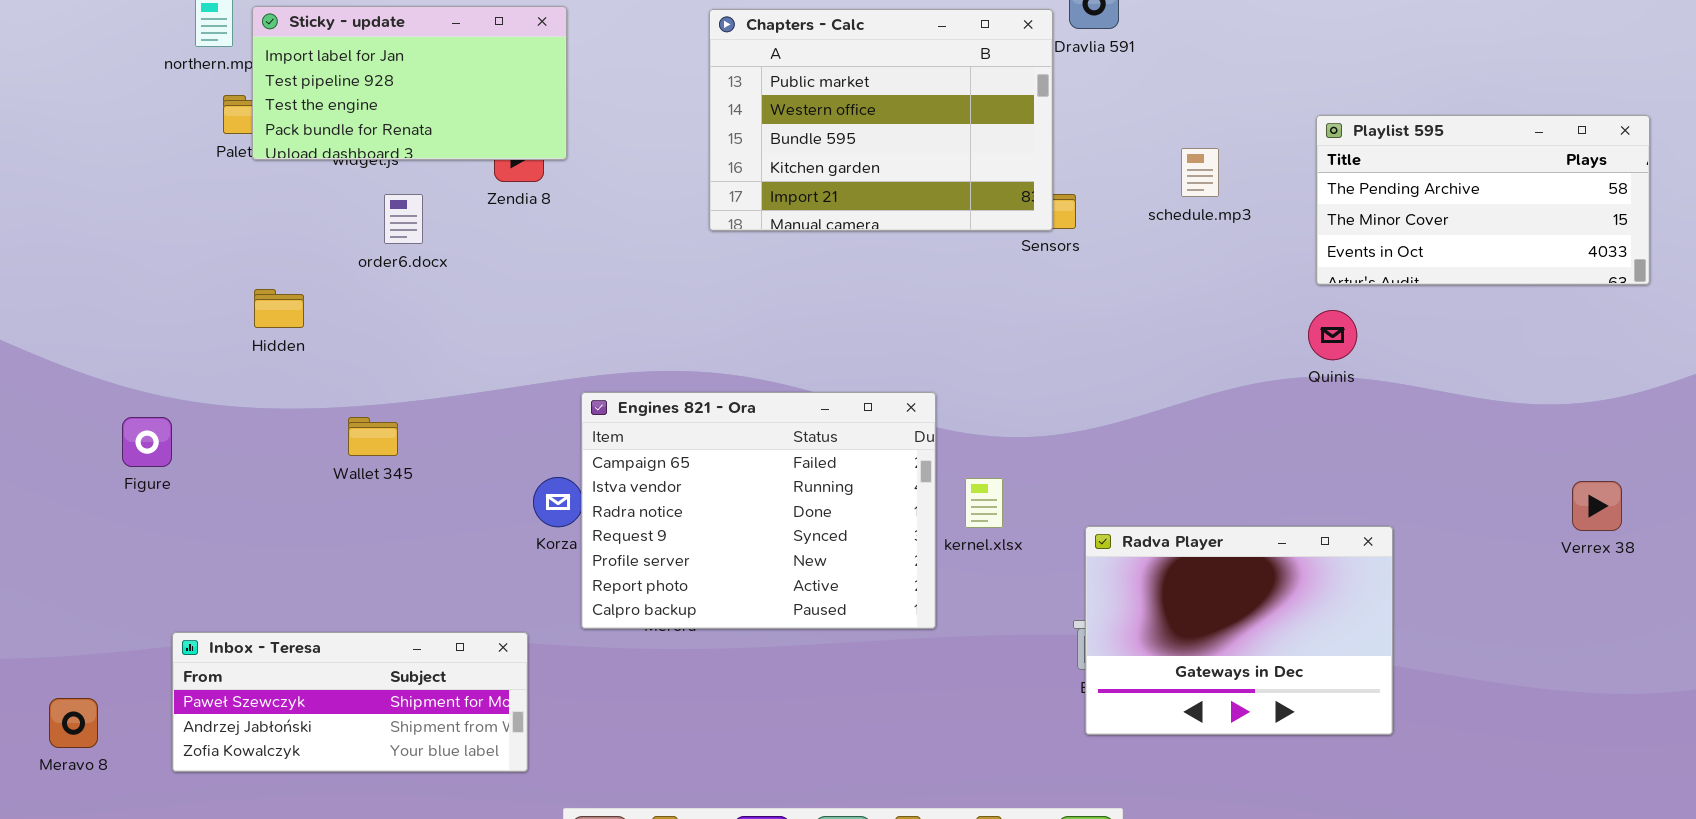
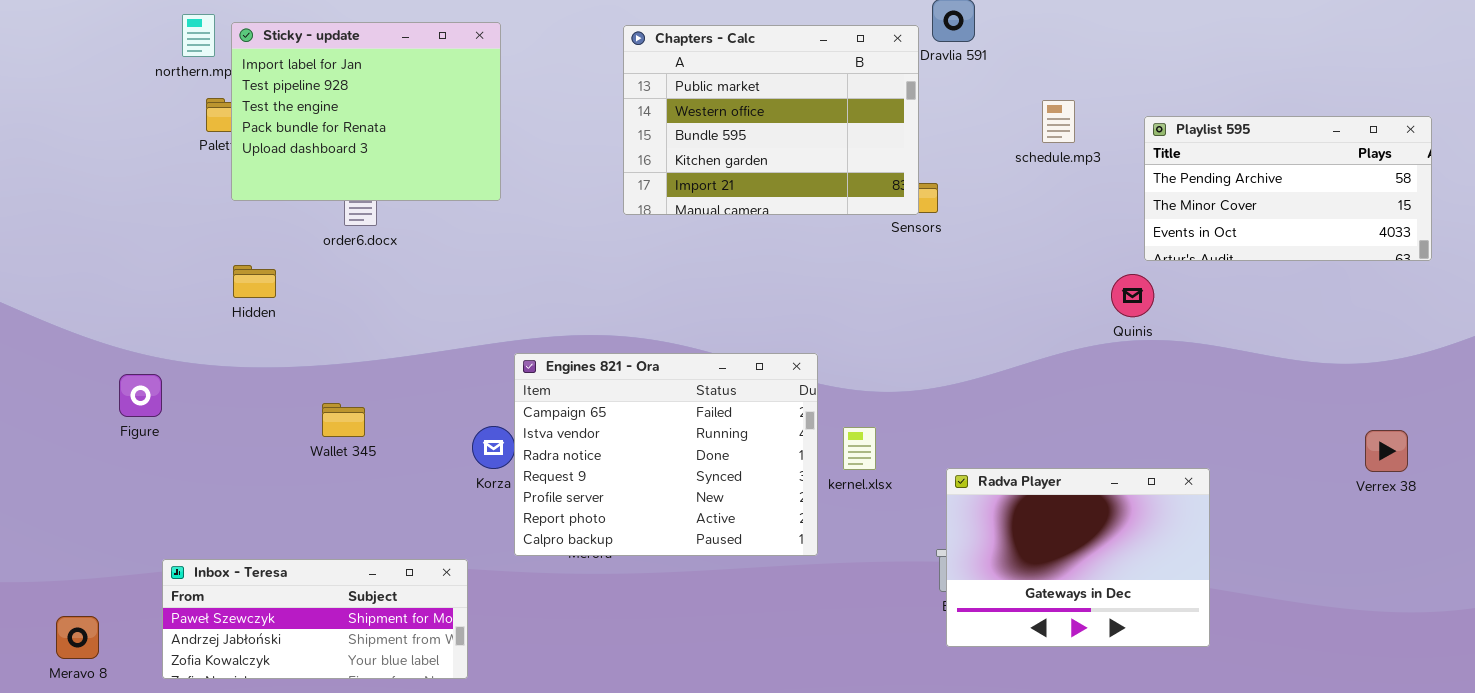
Sticky - update: [252,6,567,160] -> [231,22,501,201], resized
schedule.mp3: [1181,148,1219,197] -> [1042,100,1075,143], moved
Quinis: [1308,310,1357,360] -> [1111,274,1154,317], moved
Wallet 345: [348,417,398,456] -> [322,403,365,437], moved

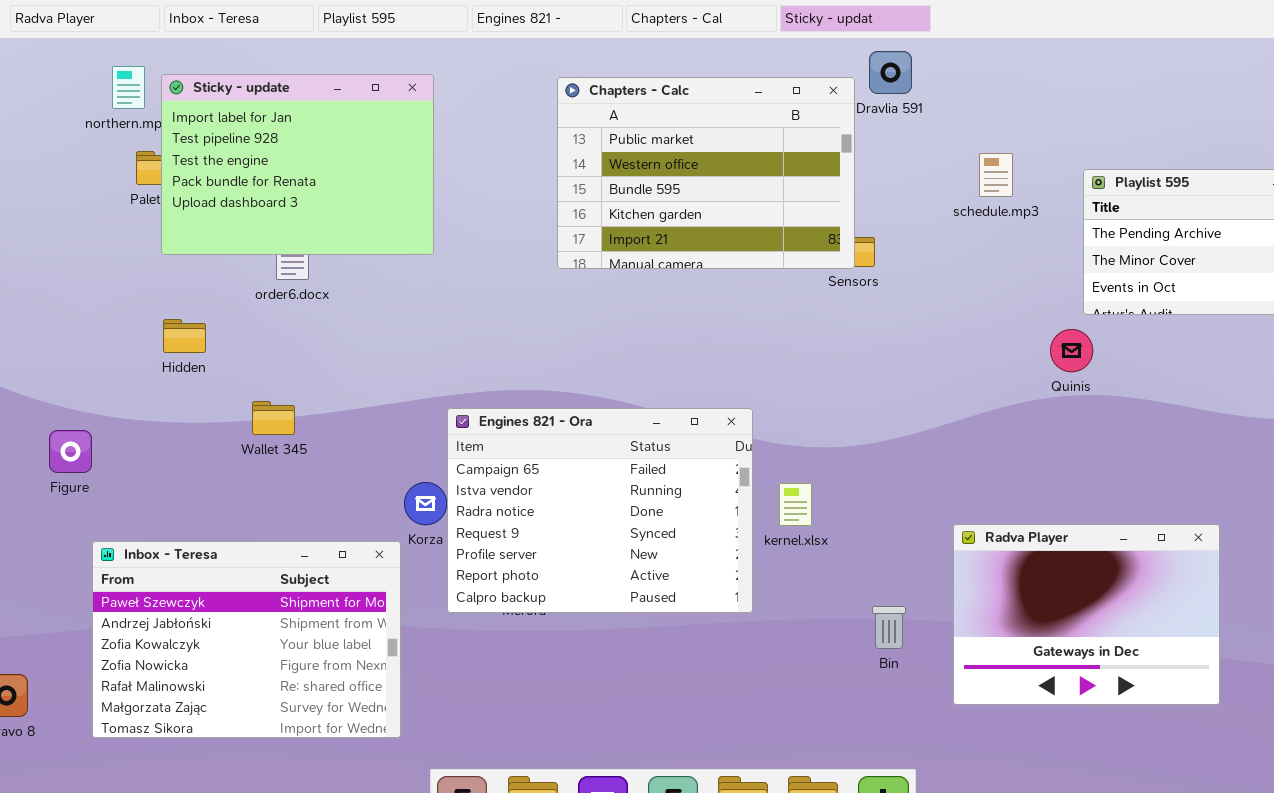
Wallet 345: [322,403,365,437] -> [252,401,295,435], moved
Radva Player: [946,468,1210,647] -> [953,524,1220,705], moved
Inbox - Teresa: [162,559,468,679] -> [92,541,401,738], resized

